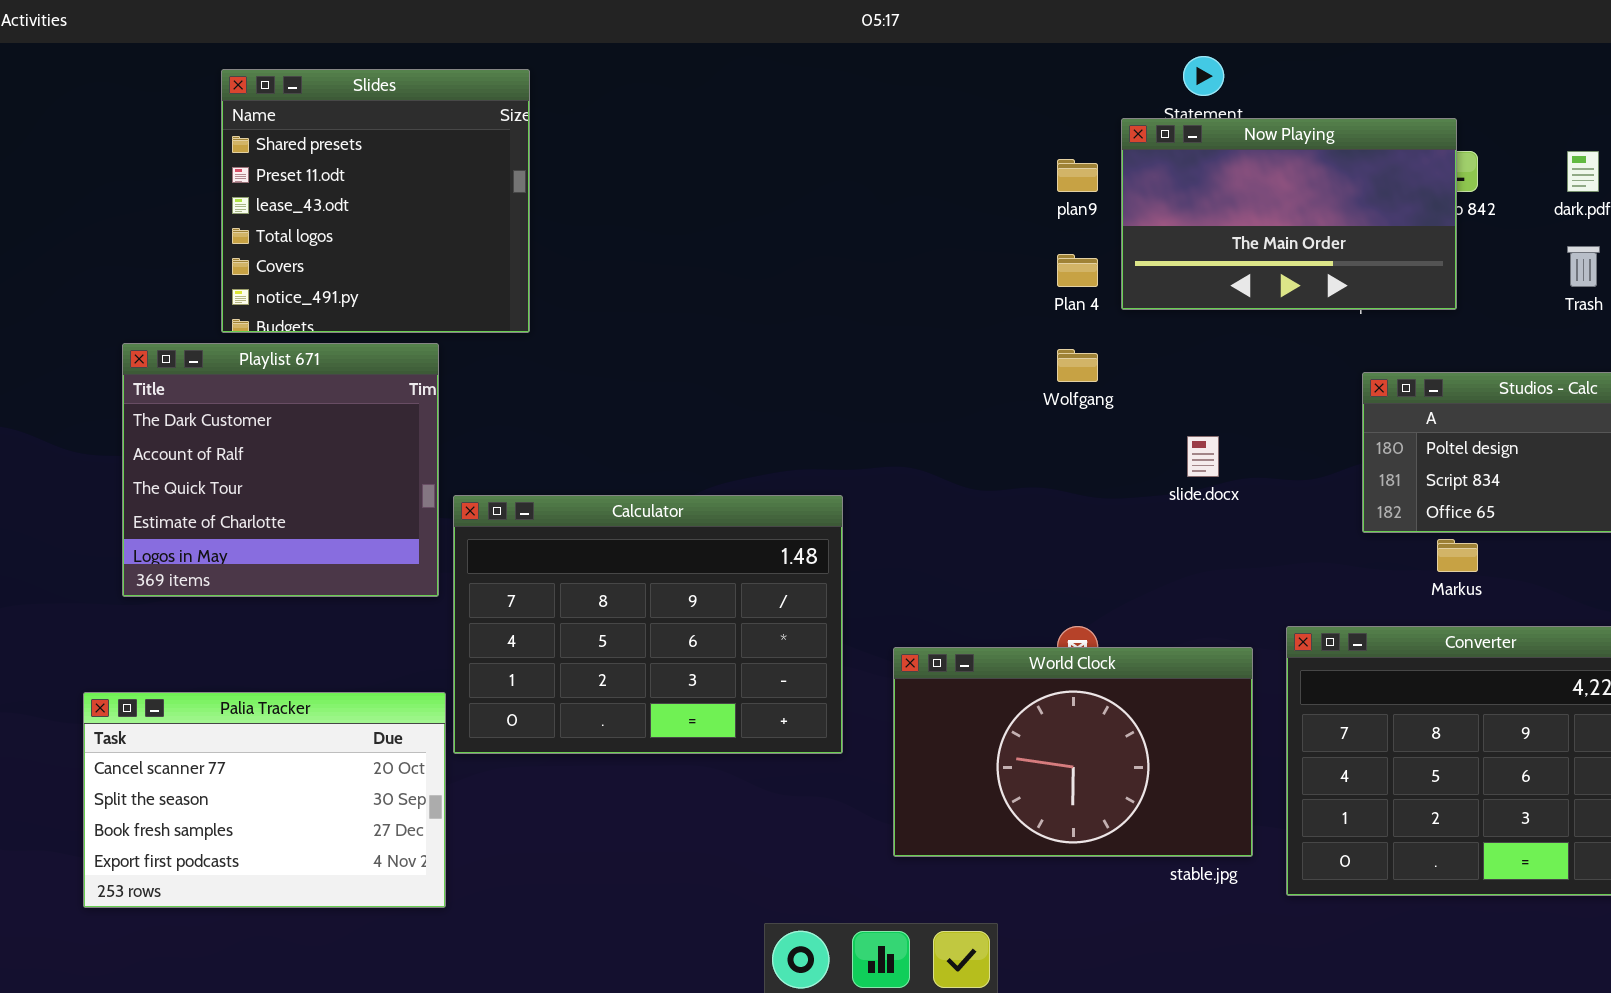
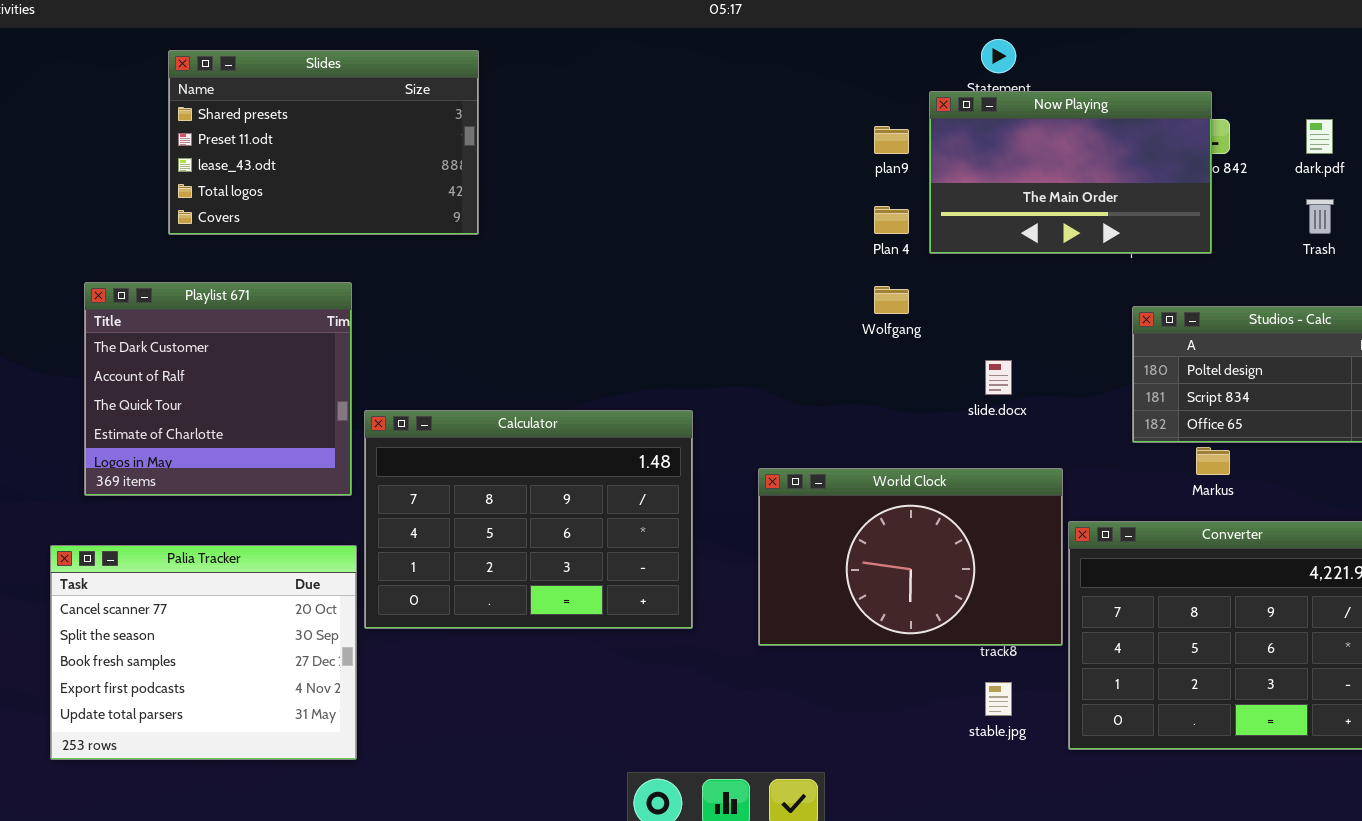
Slides: [221,69,530,333] -> [168,50,479,235], resized
World Clock: [893,647,1253,857] -> [758,468,1063,646], moved
Palia Tracker: [83,692,446,908] -> [50,545,357,760], resized

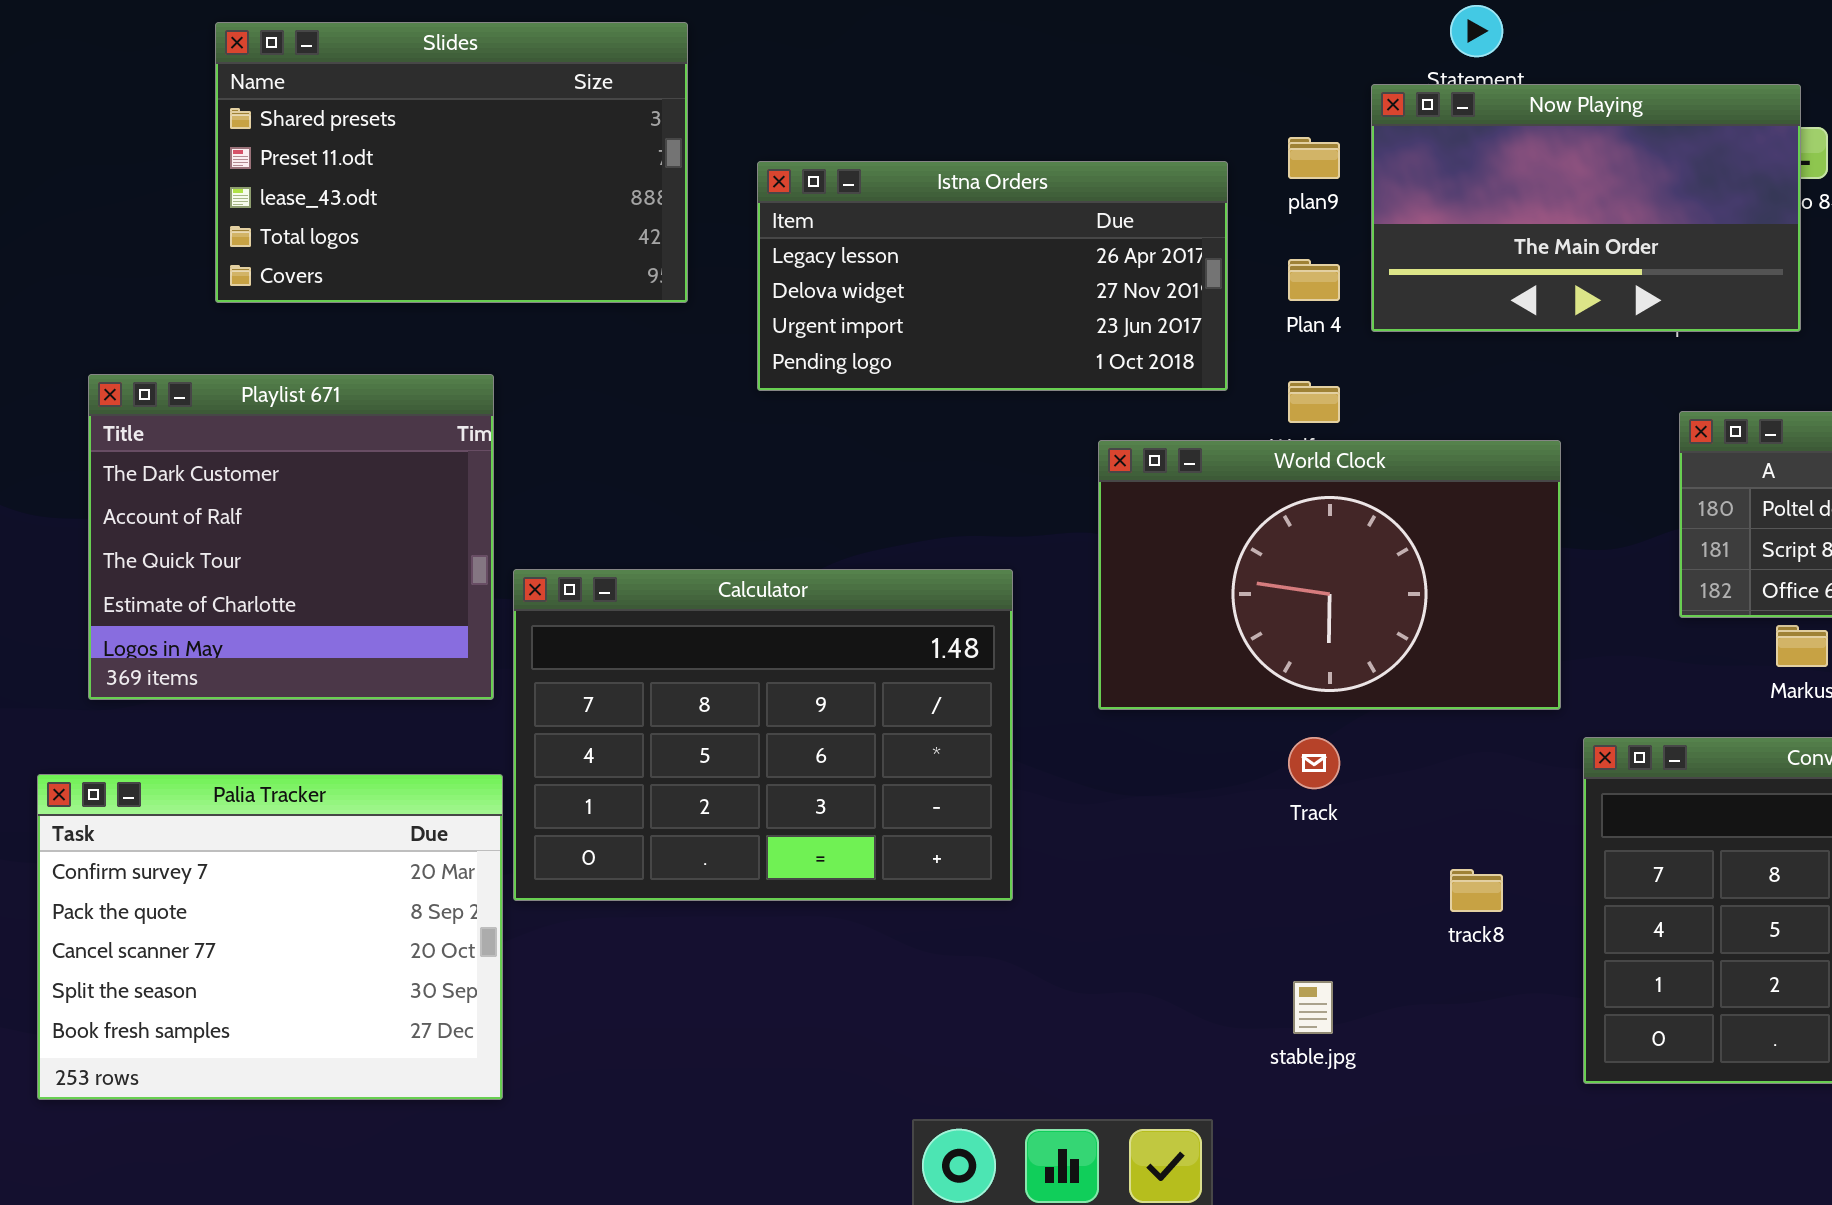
Istna Orders: none -> [757,161,1228,391], opened
World Clock: [758,468,1063,646] -> [1098,440,1561,710], moved
Palia Tracker: [50,545,357,760] -> [37,774,503,1100], scrolled up 2 rows
stable.jpg: [985,682,1012,716] -> [1293,981,1333,1034], moved

